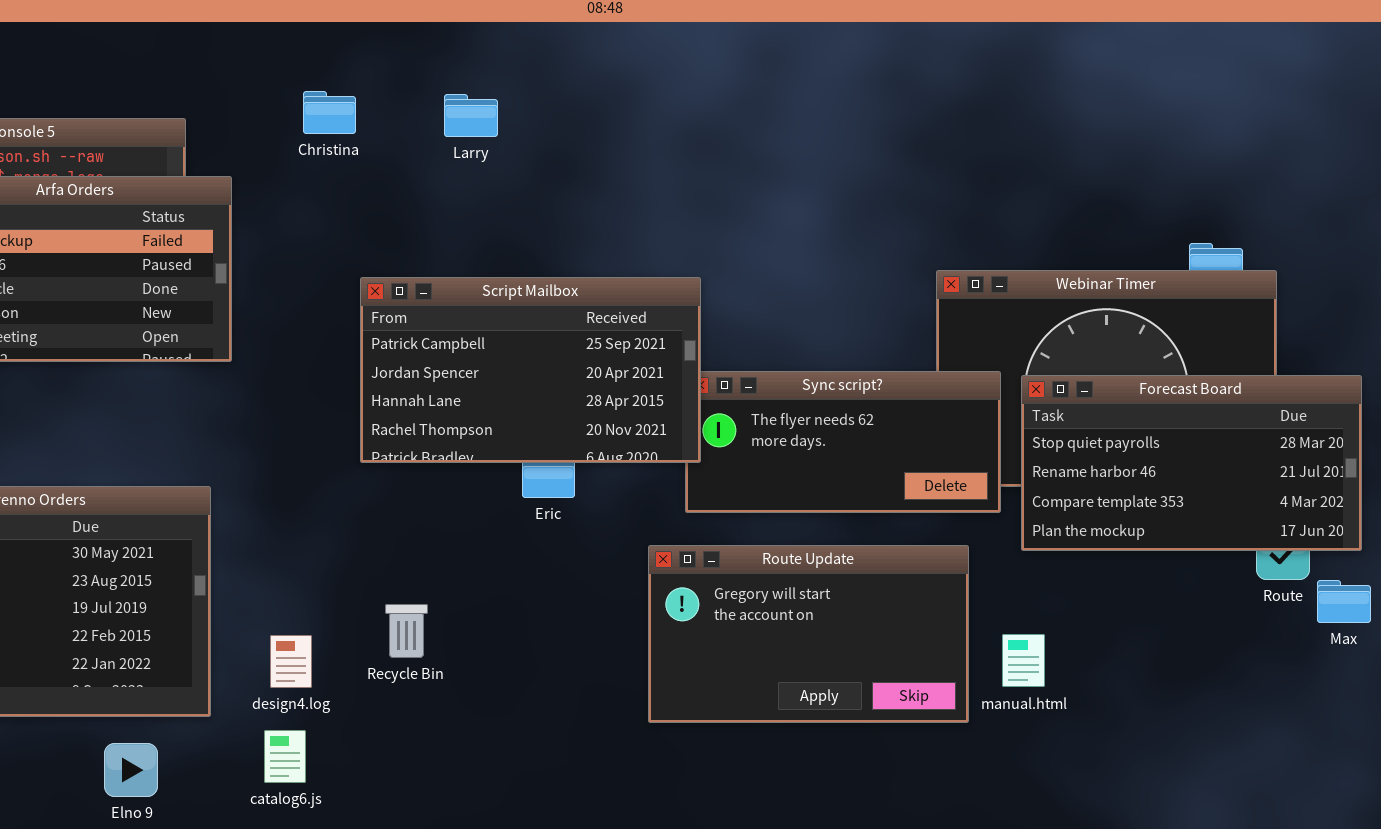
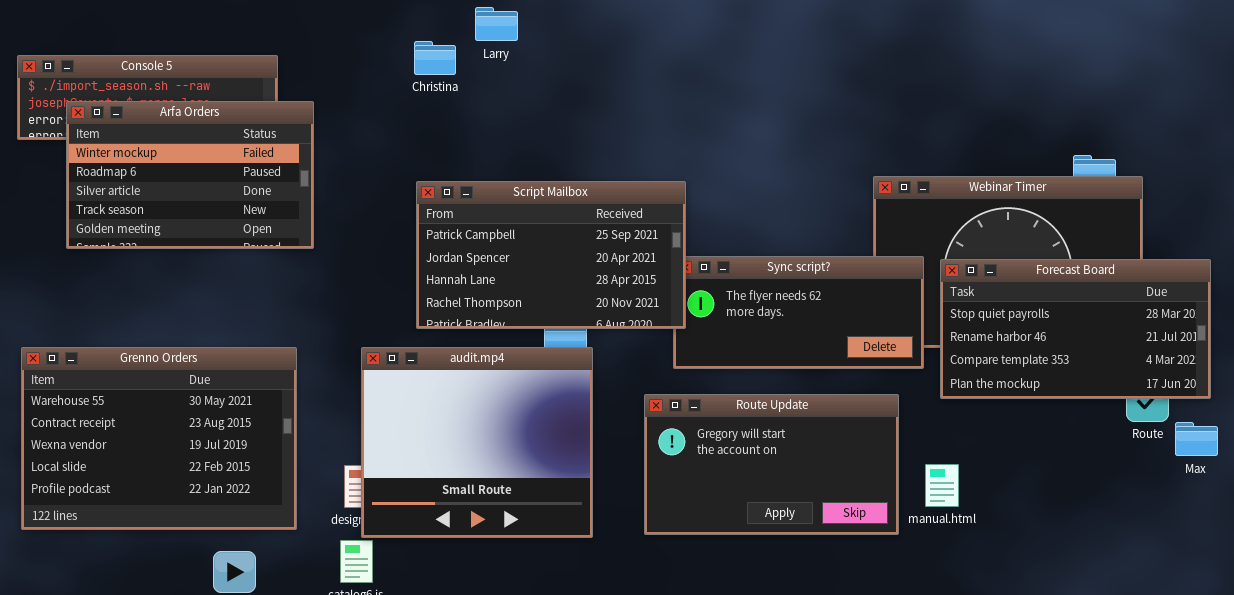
Christina: [303,91,356,134] -> [414,41,456,75], moved
Larry: [444,94,498,137] -> [475,7,518,41], moved
audit.mp4: none -> [361,347,593,538], opened

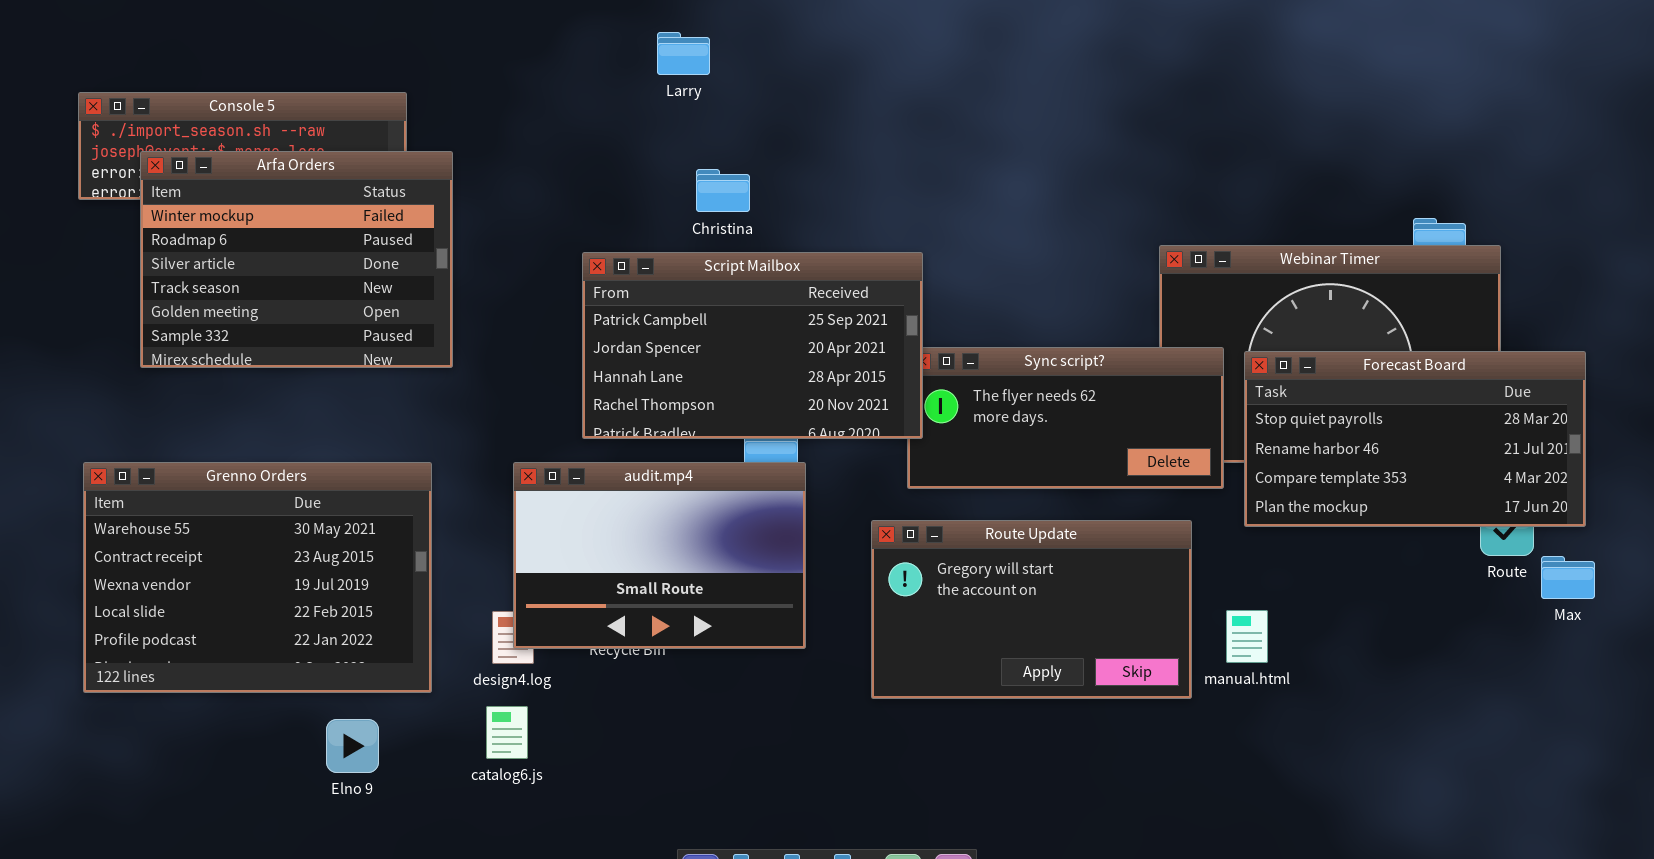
Christina: [414,41,456,75] -> [696,169,750,212], moved
Arfa Orders: [66,101,314,249] -> [140,151,453,368], resized
audit.mp4: [361,347,593,538] -> [513,462,806,649], resized

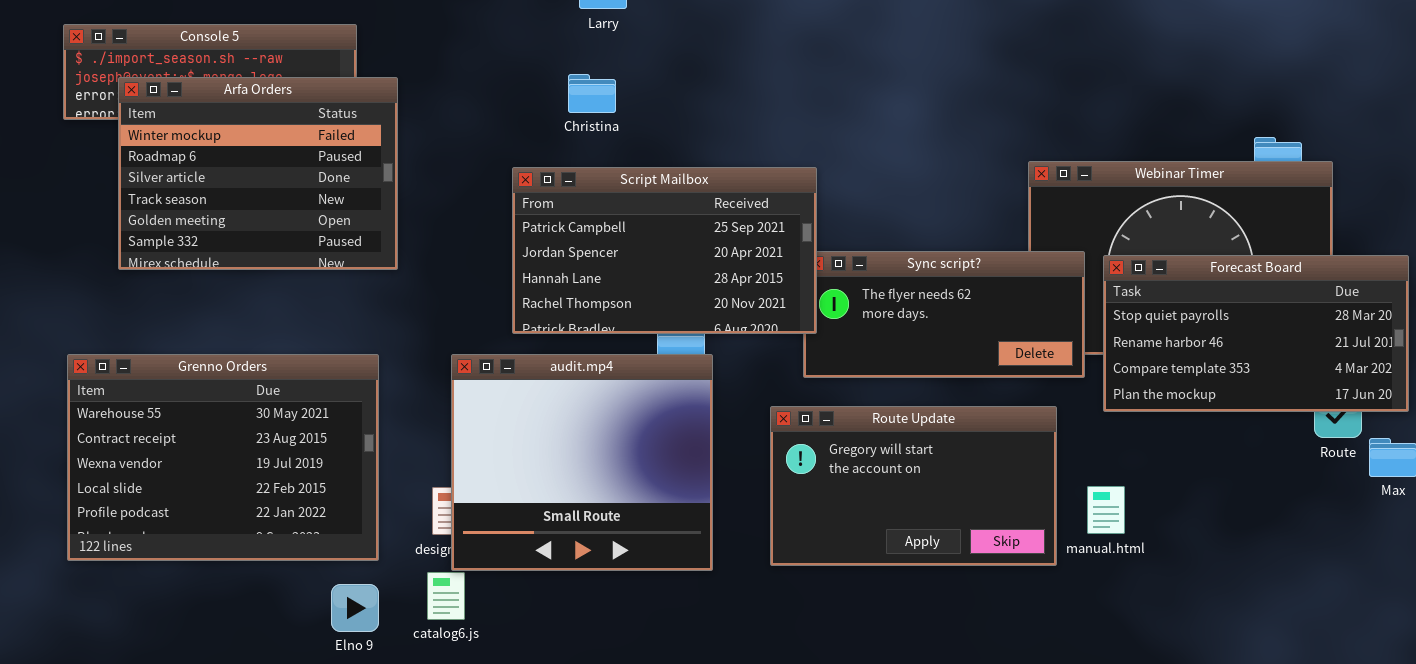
Christina: [696,169,750,212] -> [568,74,616,113], moved
audit.mp4: [513,462,806,649] -> [451,354,713,571], resized
Elno 9: [326,719,379,773] -> [331,584,379,632], moved

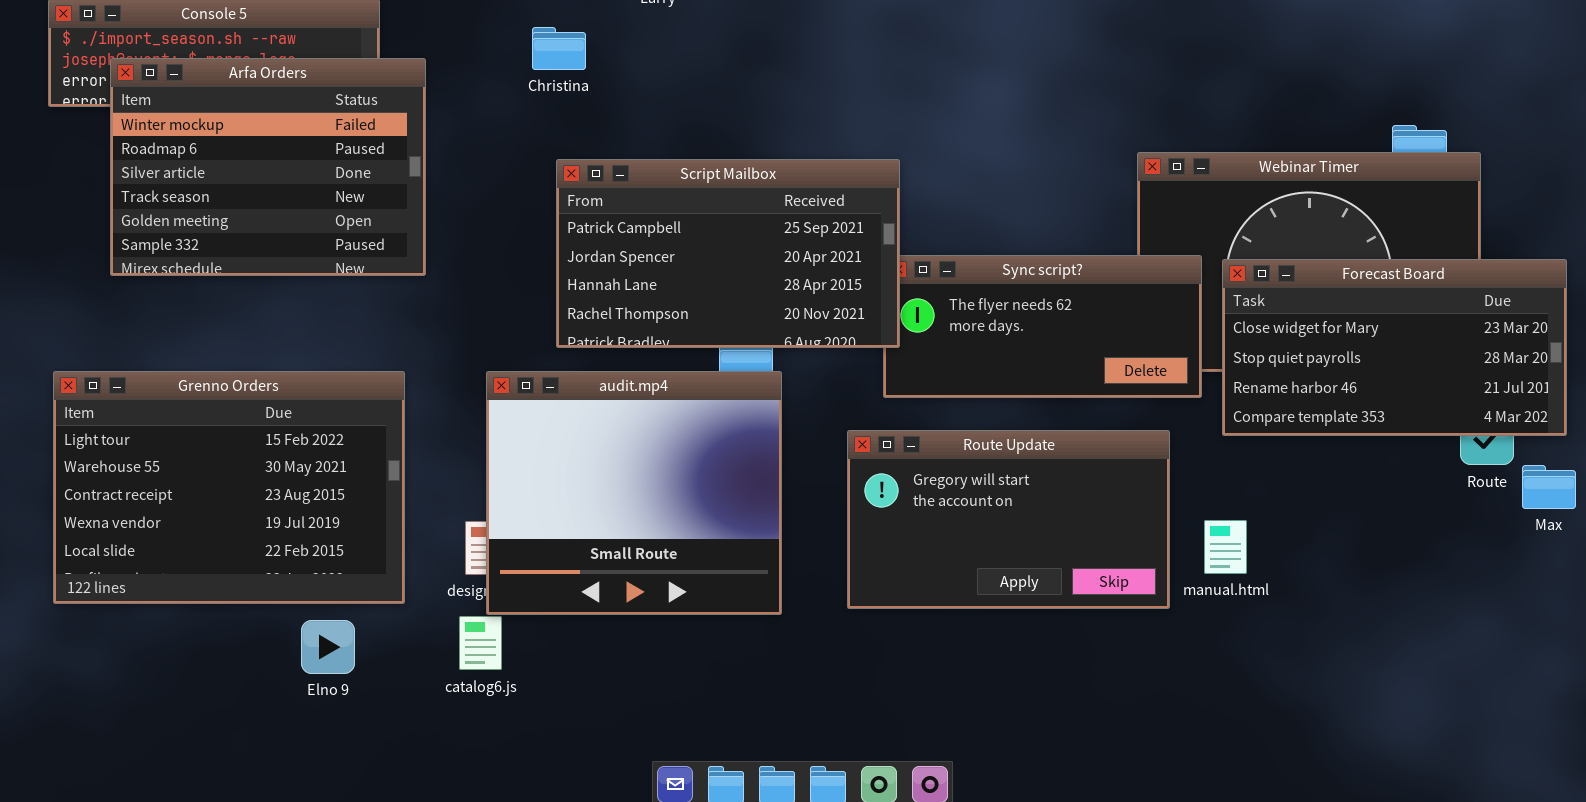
Christina: [568,74,616,113] -> [532,27,586,70], moved
Forecast Board: [1103,255,1409,412] -> [1222,259,1567,436], scrolled up 1 row
Grenno Orders: [67,354,379,561] -> [53,371,405,604], scrolled up 1 row
Elno 9: [331,584,379,632] -> [301,620,355,674], moved

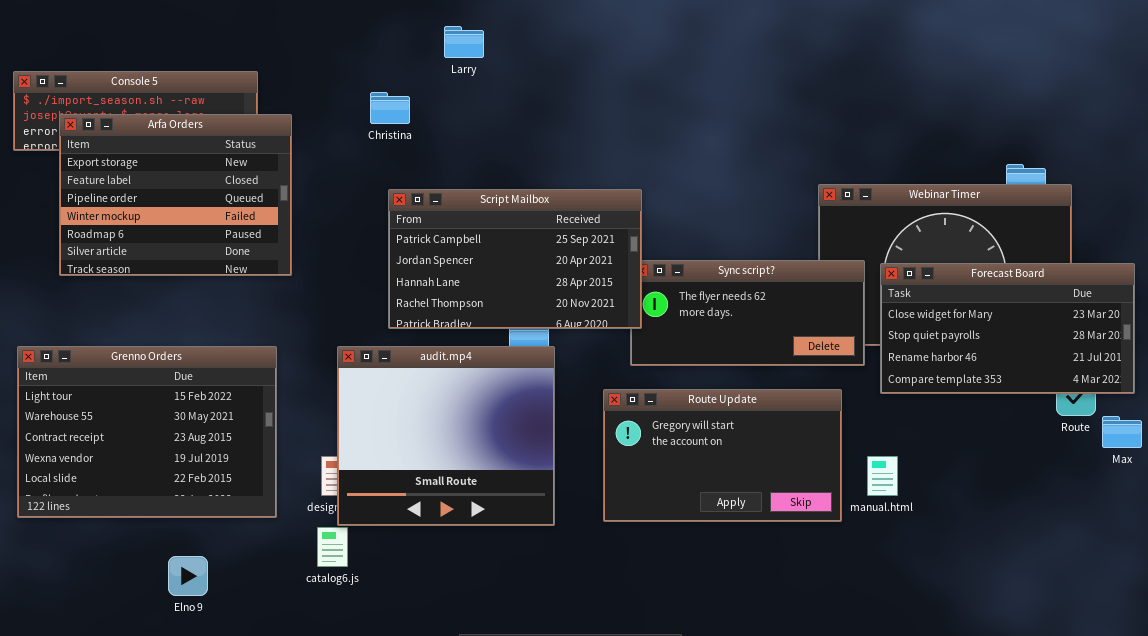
Arfa Orders: [110,58,426,276] -> [59,114,292,276], scrolled up 3 rows
Elno 9: [301,620,355,674] -> [168,556,208,596], moved

